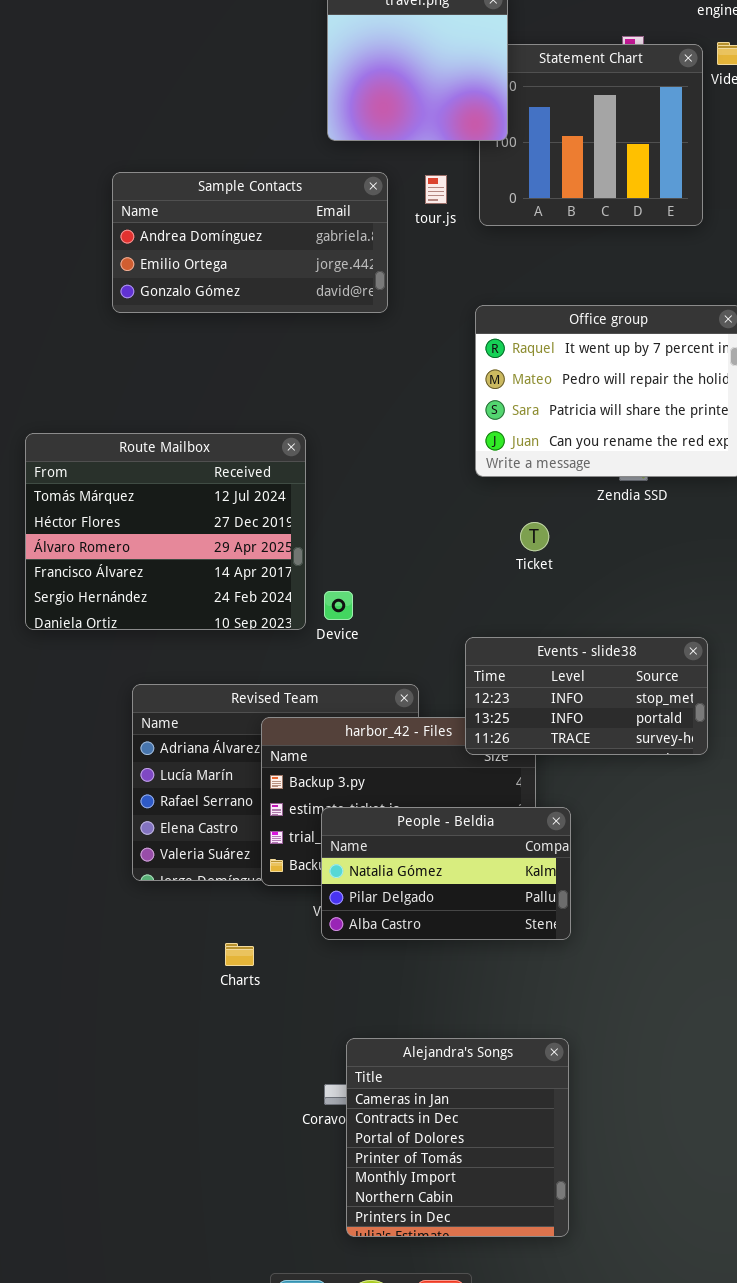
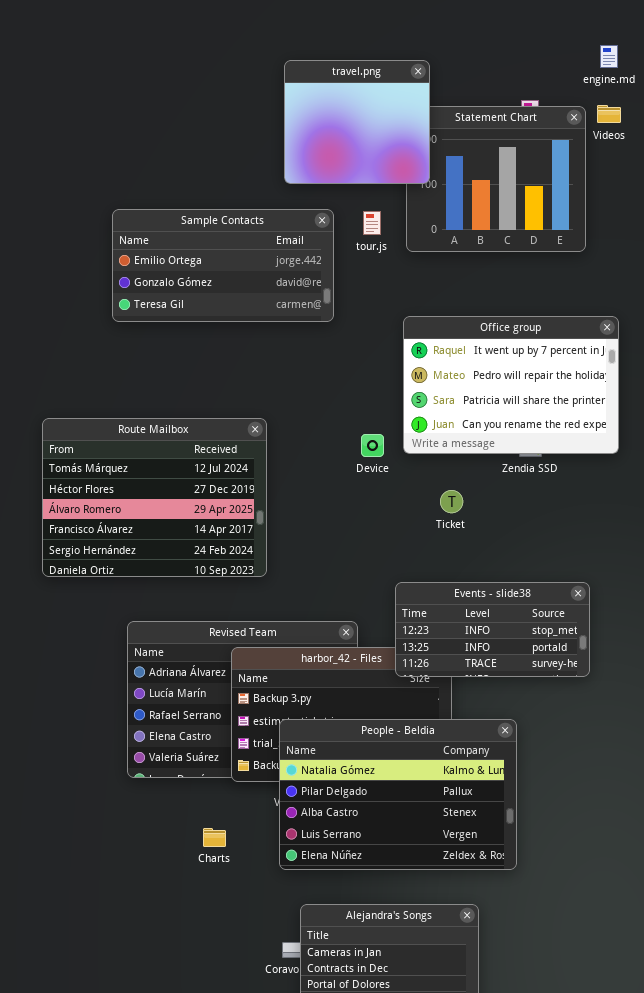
Sample Contacts: [112,172,388,313] -> [112,209,334,322], scrolled down 1 row
Device: [324,591,353,620] -> [361,434,384,457], moved
People - Beldia: [321,807,571,940] -> [279,719,517,870], resized

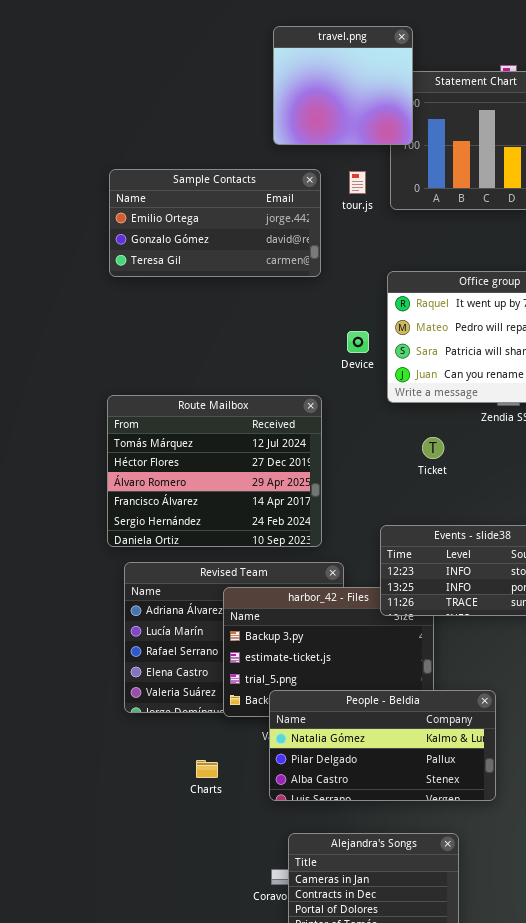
Route Mailbox: [42,418,267,577] -> [107,395,322,547], moved
Device: [361,434,384,457] -> [347,331,369,353], moved
People - Beldia: [279,719,517,870] -> [269,690,496,801], resized

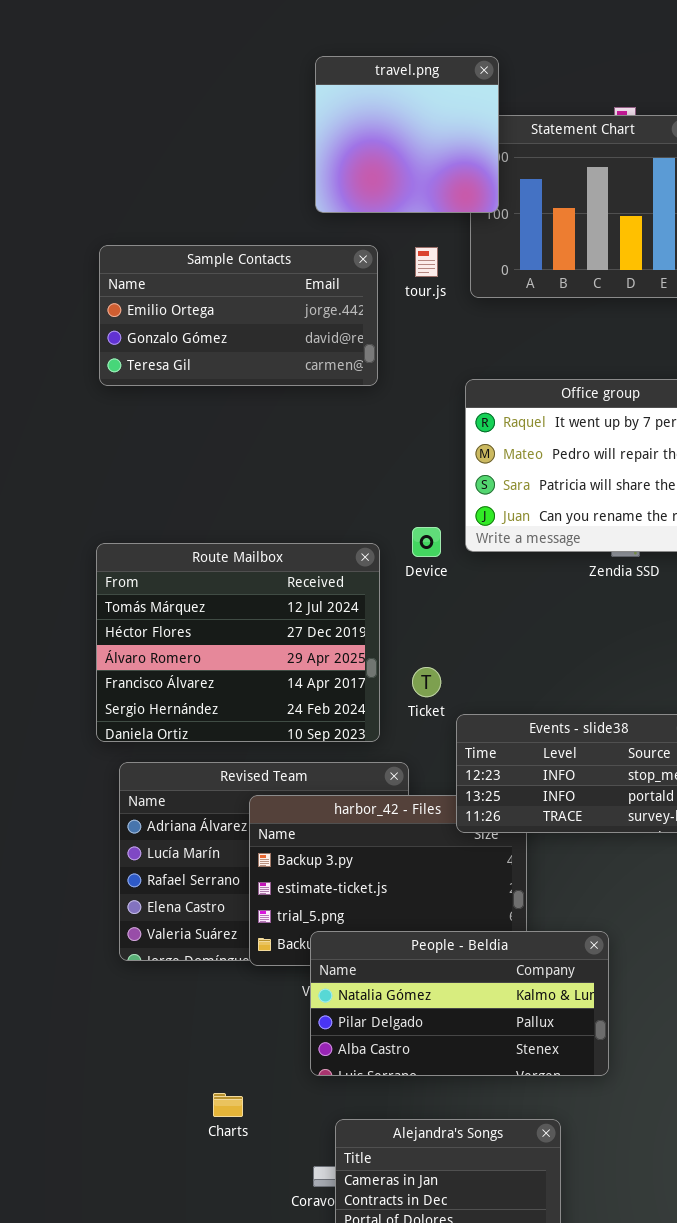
Device: [347,331,369,353] -> [412,527,441,557], moved
Ticket: [422,437,444,459] -> [412,667,441,697], moved
Charts: [196,760,218,778] -> [213,1093,243,1117], moved

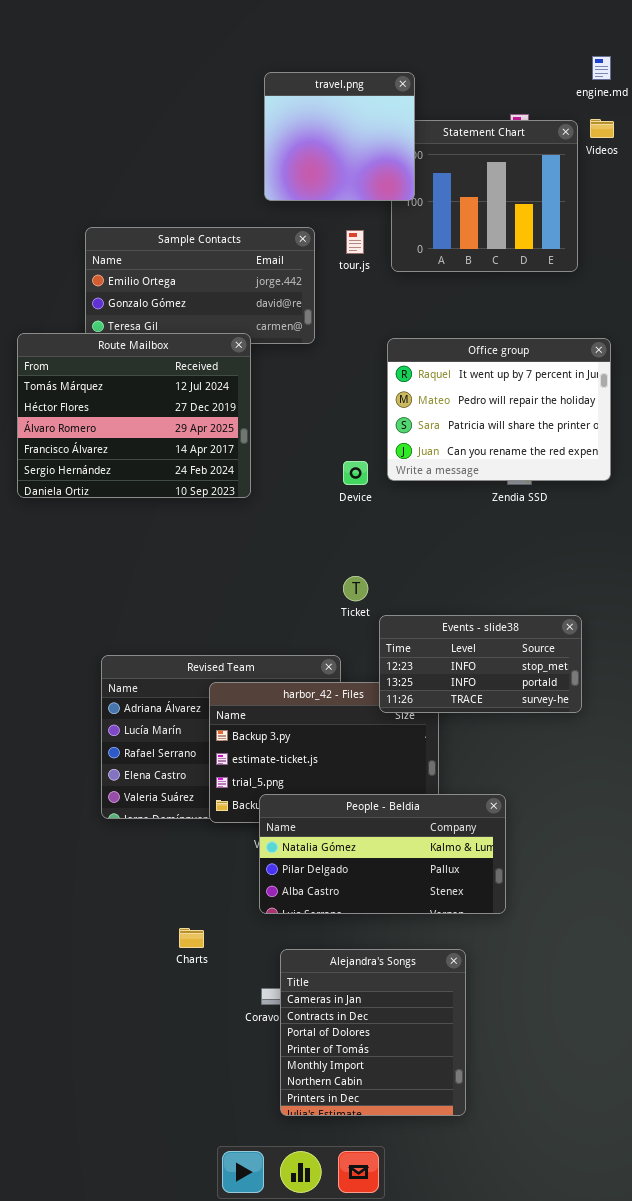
Route Mailbox: [96,543,380,742] -> [17,333,251,498], moved

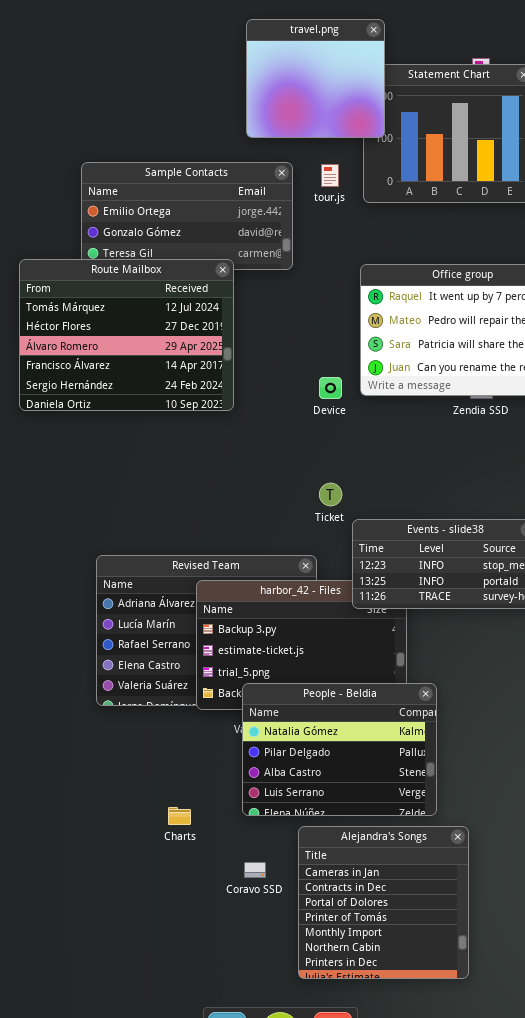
People - Beldia: [259,794,506,914] -> [242,683,437,816], resized
Alejandra's Songs: [280,949,466,1116] -> [298,826,469,979], moved

